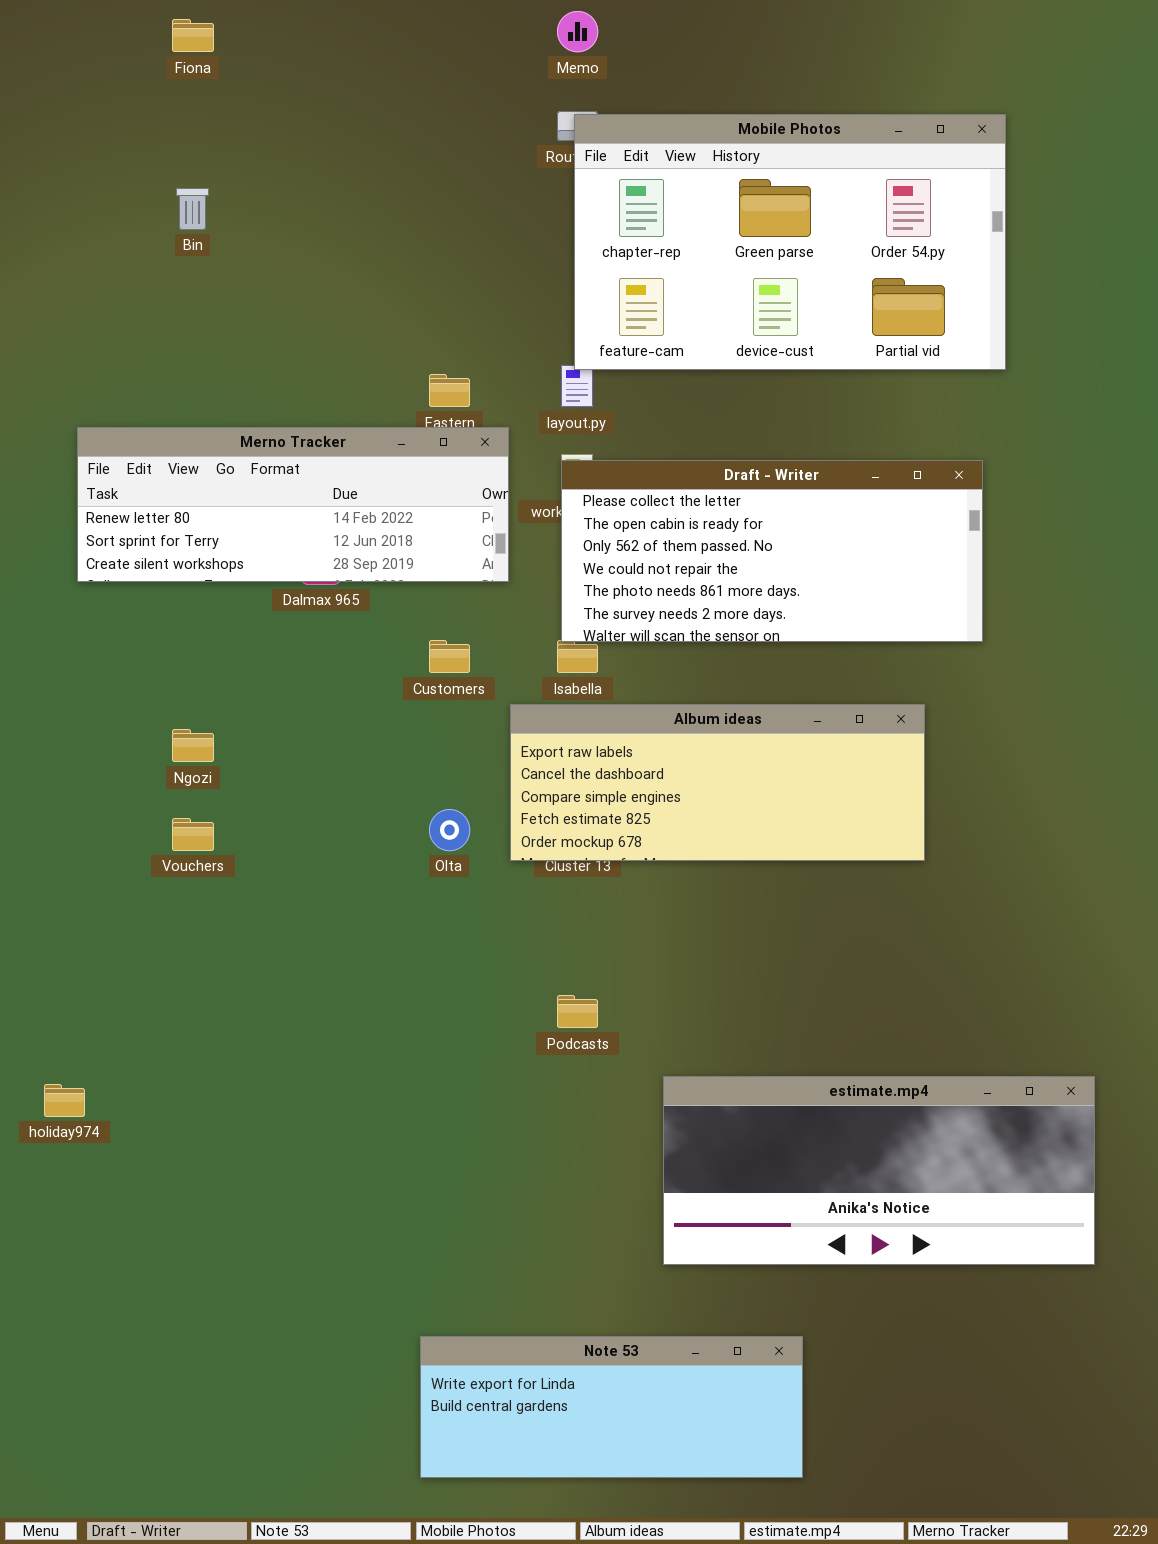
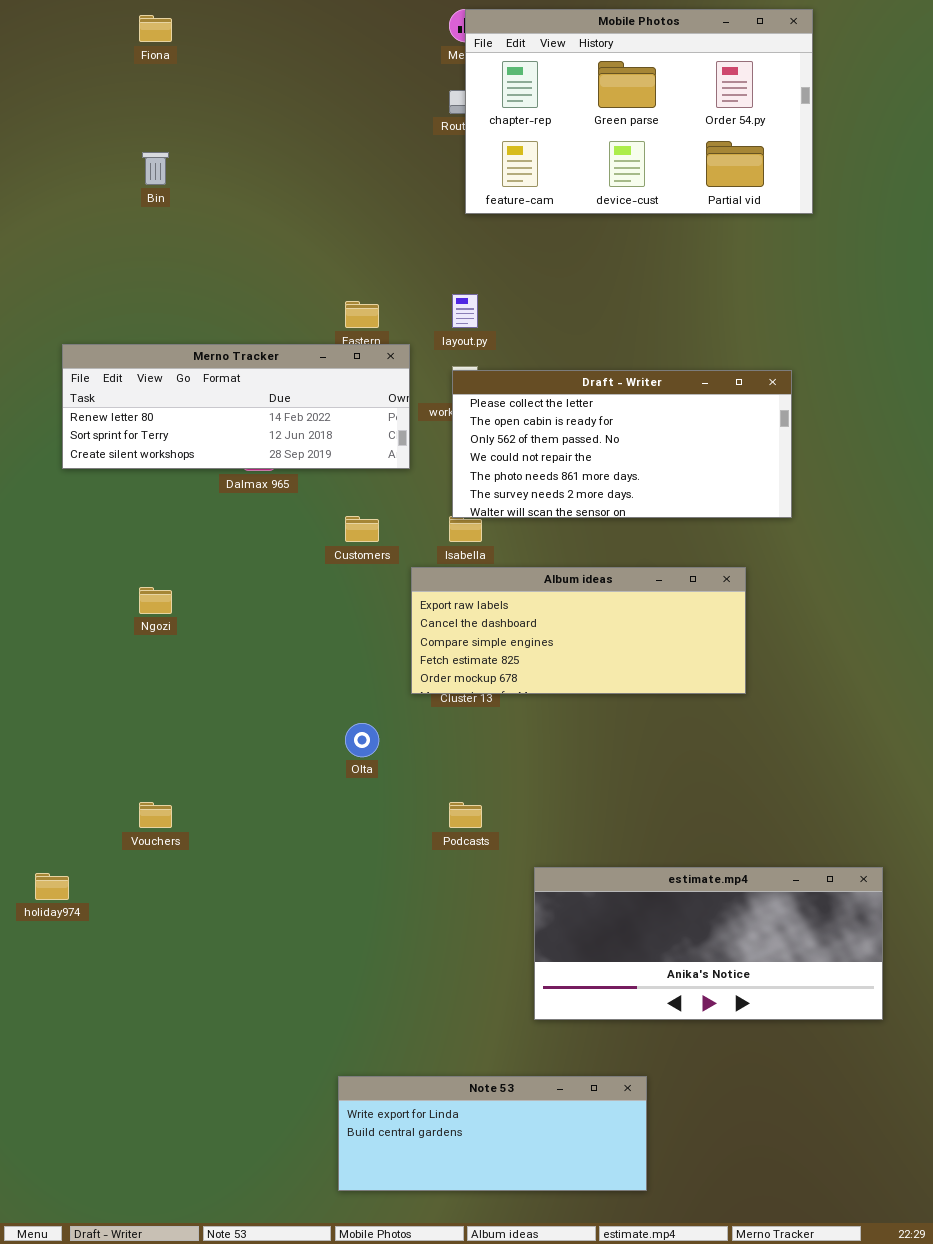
Mobile Photos: [574,114,1006,370] -> [465,9,813,214], moved
Olta: [429,809,470,851] -> [345,723,379,757], moved
Vouchers: [172,818,214,851] -> [139,802,172,828], moved

